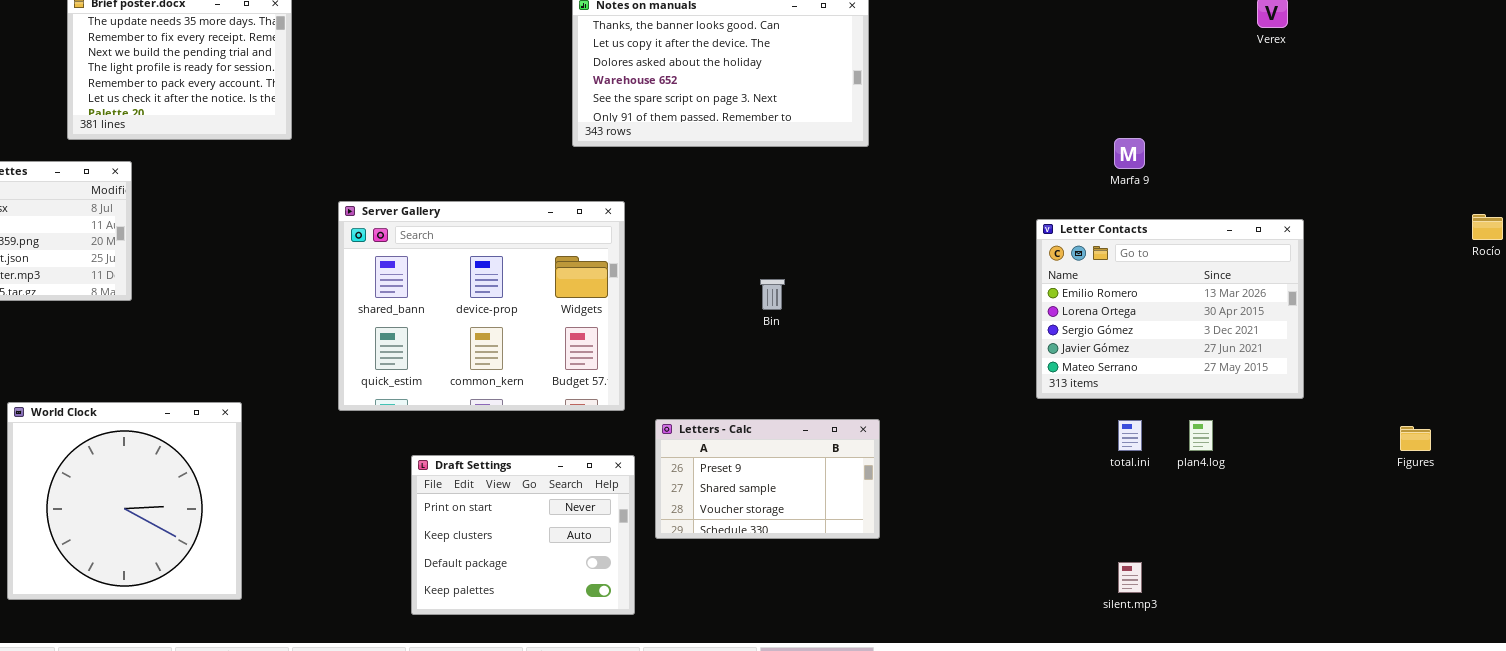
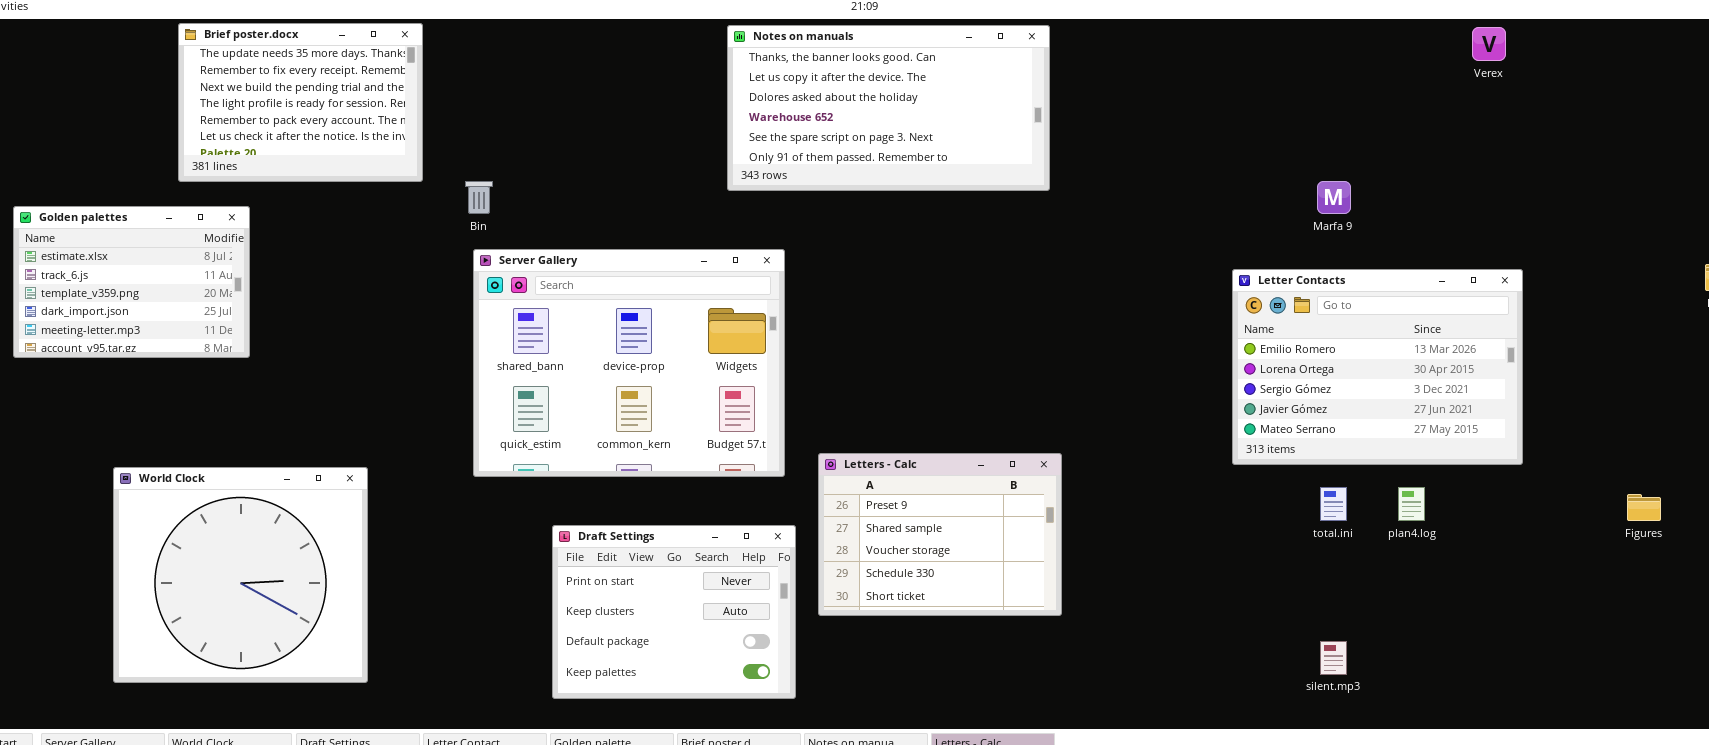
Bin: [760,279,785,310] -> [465,181,493,214], moved
Letters - Calc: [655,419,880,539] -> [818,453,1062,616], resized

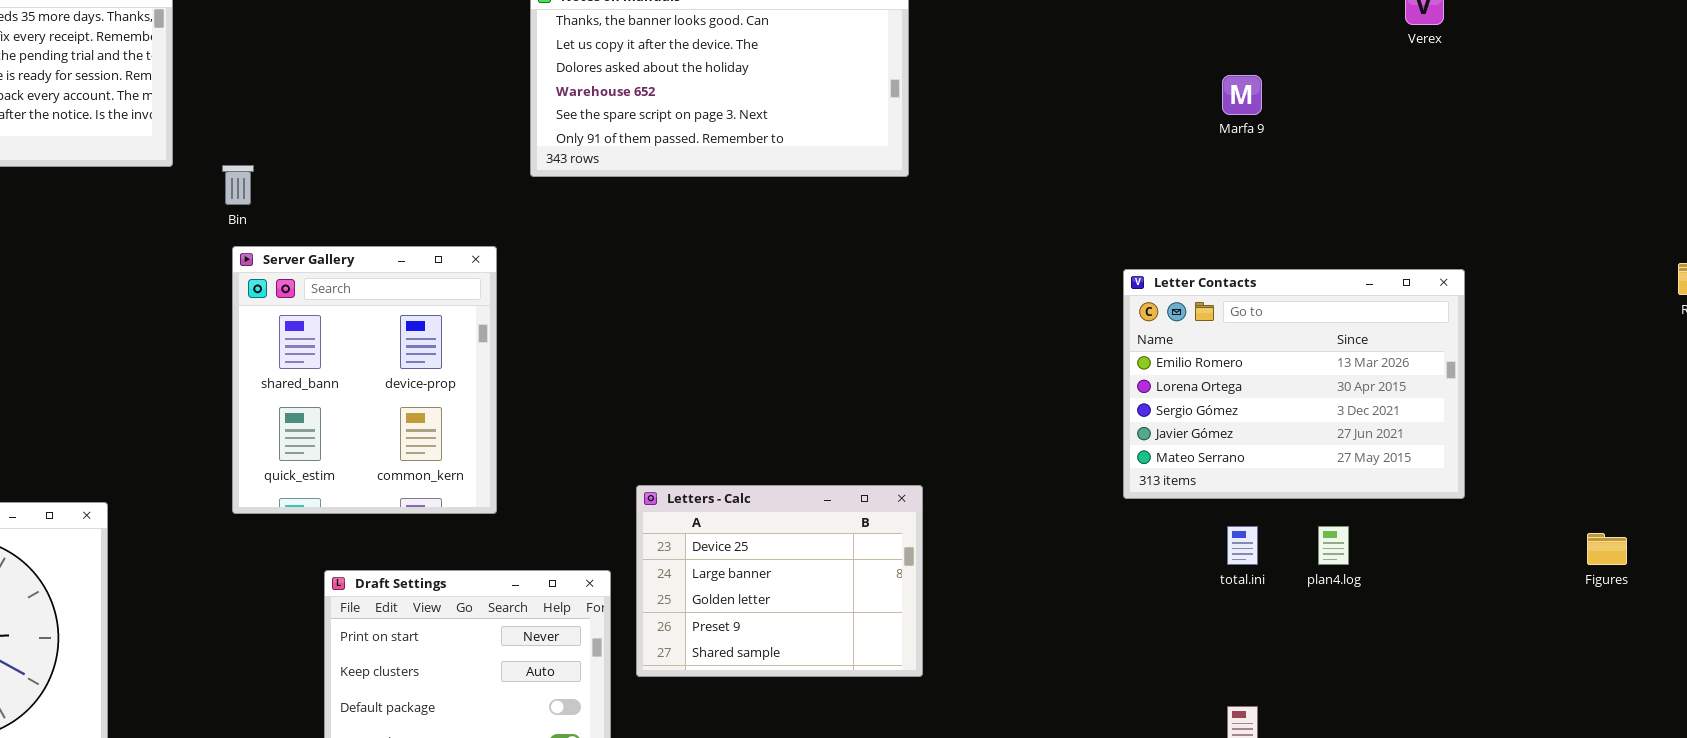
Marfa 9: [1317,181,1351,214] -> [1222,75,1262,115], moved
Server Gallery: [473,249,785,477] -> [232,246,497,514], resized
Letters - Calc: [818,453,1062,616] -> [636,485,923,677], scrolled up 3 rows

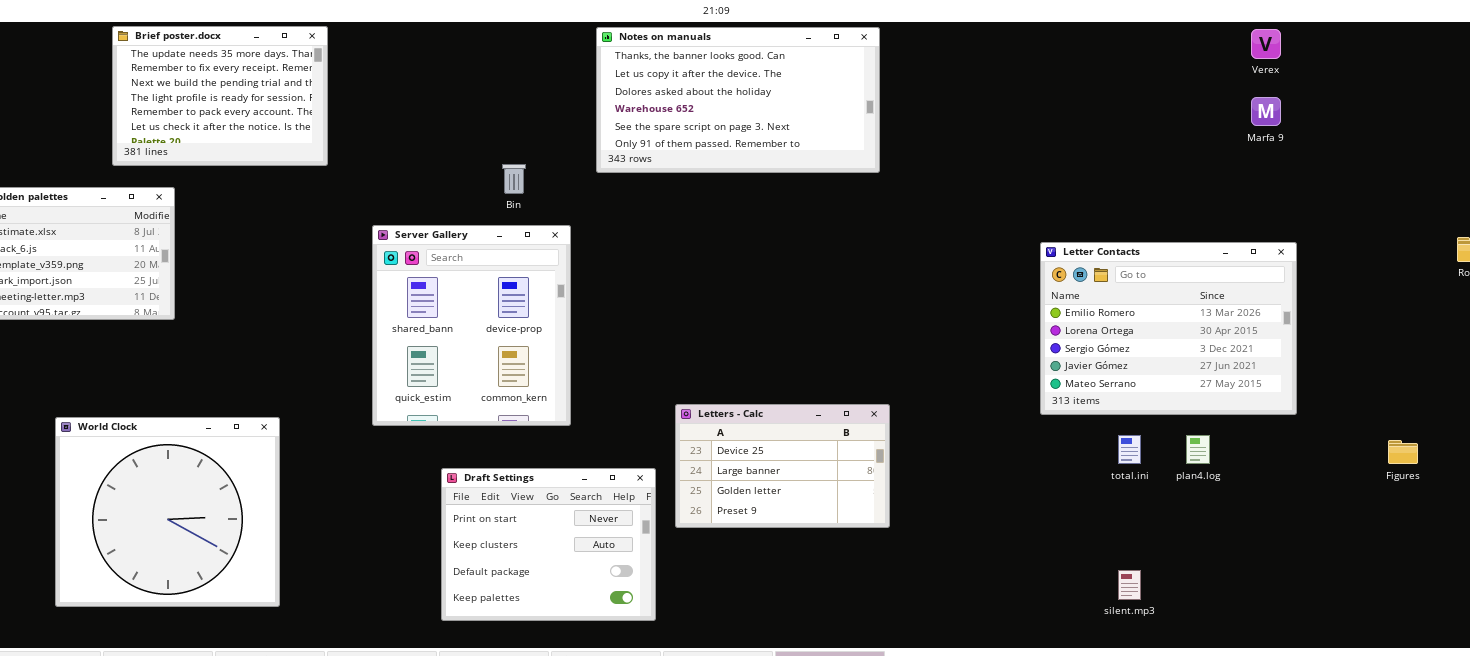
Marfa 9: [1222,75,1262,115] -> [1251,97,1281,126], moved
Bin: [222,165,254,205] -> [502,164,526,194], moved
Letters - Calc: [636,485,923,677] -> [675,404,890,528], resized

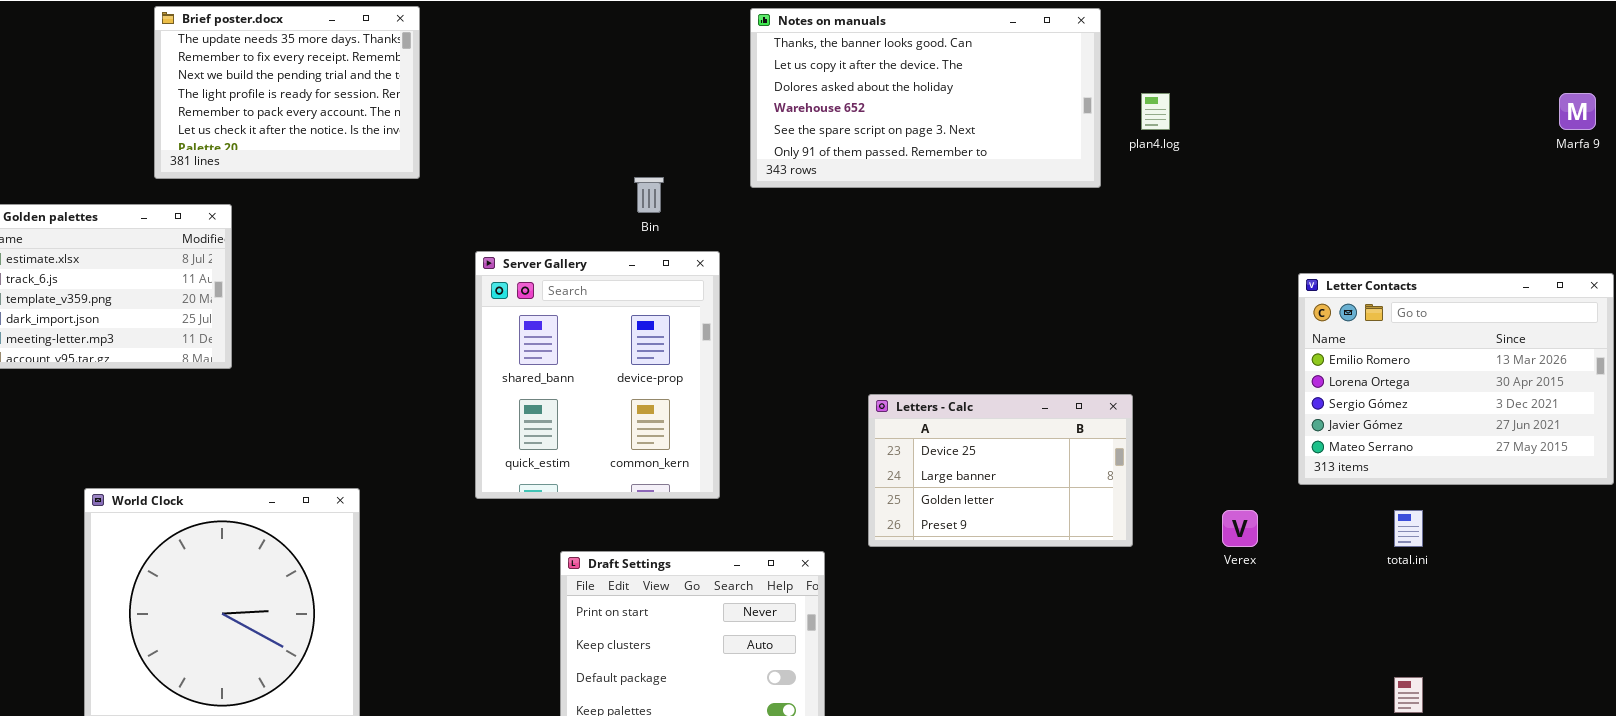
Verex: [1251,29,1281,59] -> [1222,510,1258,547], moved
Letters - Calc: [675,404,890,528] -> [868,394,1133,547], moved
plan4.log: [1186,435,1210,464] -> [1141,93,1170,130], moved

